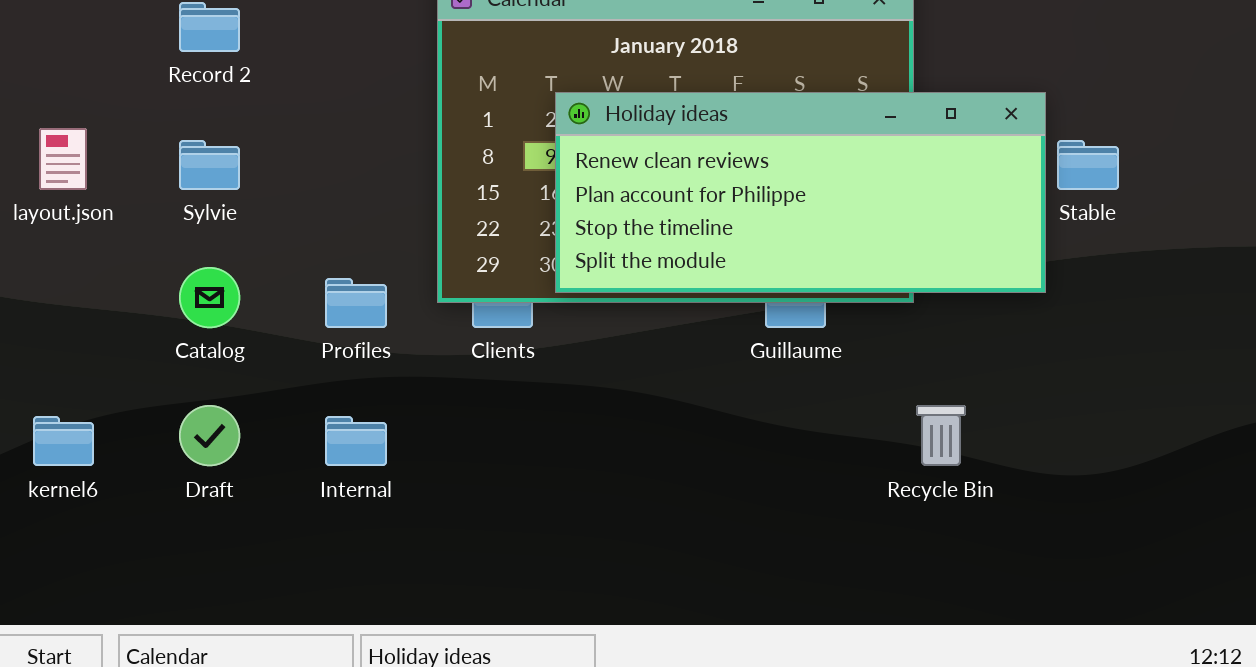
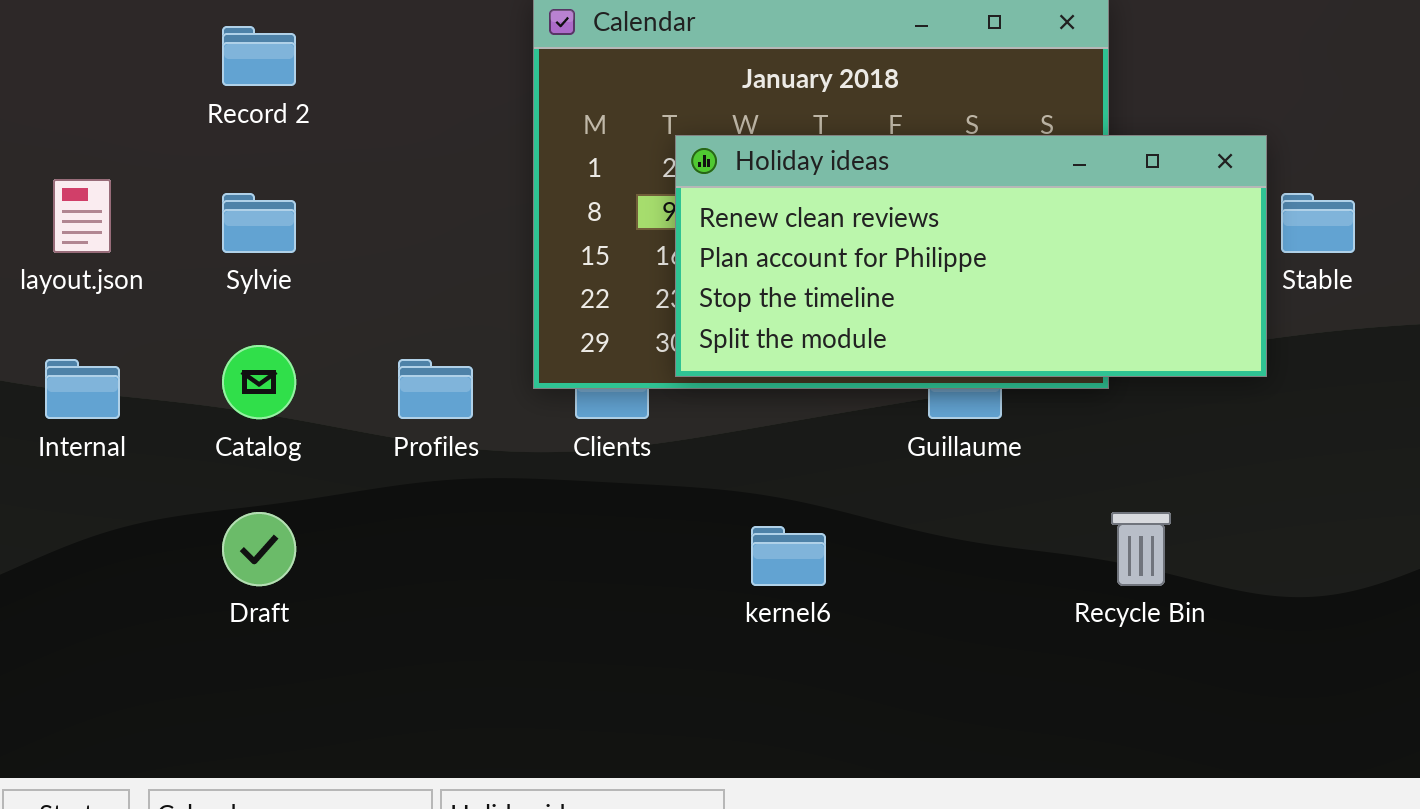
kernel6: [33,416,94,466] -> [751,526,826,586], moved
Internal: [325,416,387,466] -> [45,359,120,419], moved

